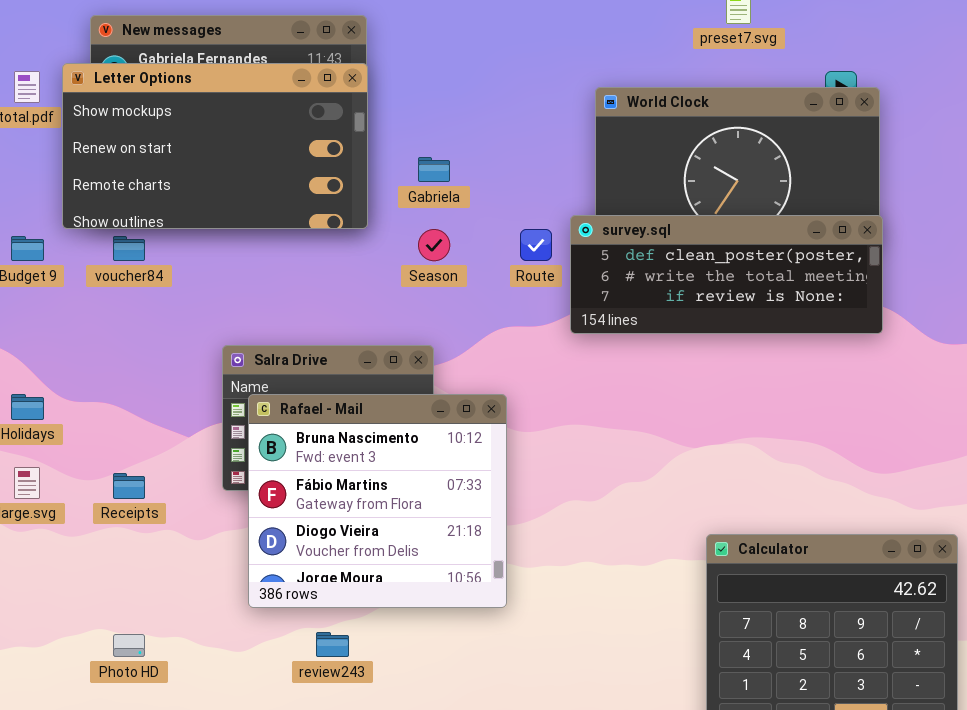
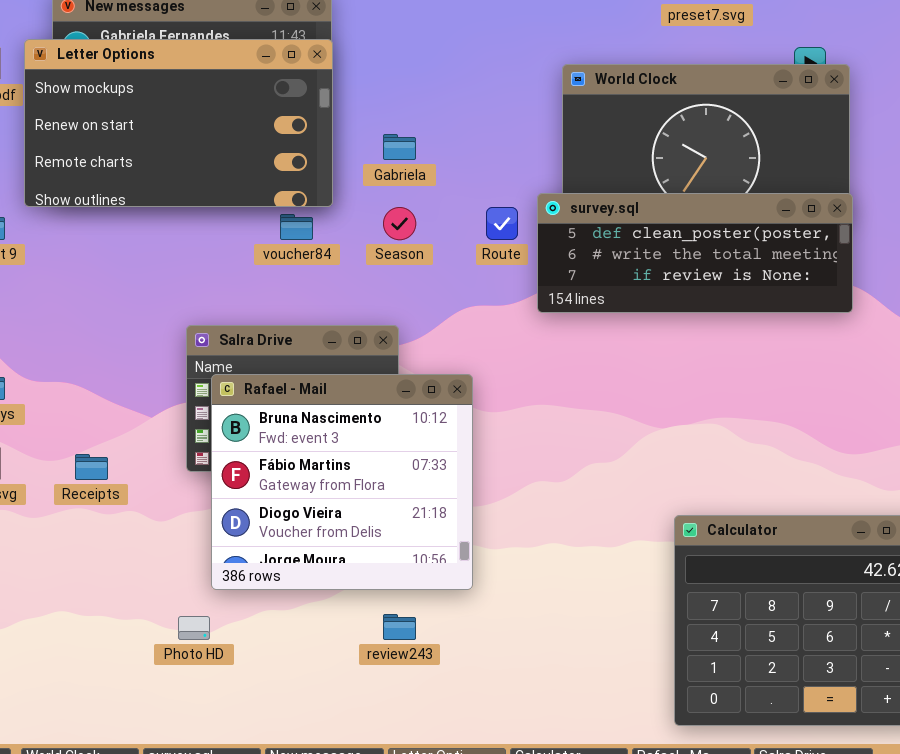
voucher84: [113,236,145,261] -> [280,214,313,240], moved
review243: [316,632,349,657] -> [383,614,416,640], moved
Photo HD: [113,634,145,657] -> [178,616,210,640], moved

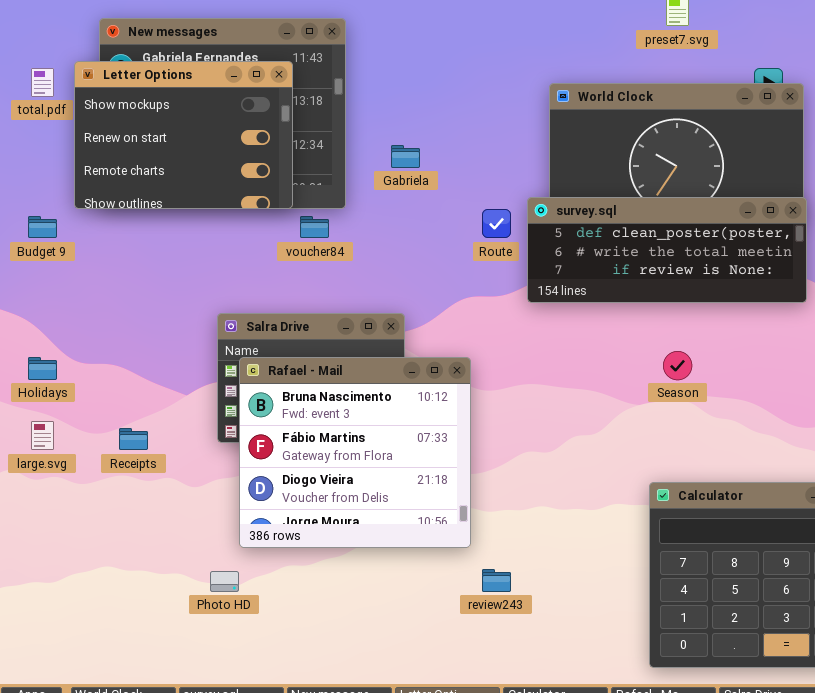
Letter Options: [24,39,333,207] -> [74,61,293,209], resized
Season: [383,207,416,240] -> [663,351,692,380], moved
review243: [383,614,416,640] -> [482,569,511,592], moved

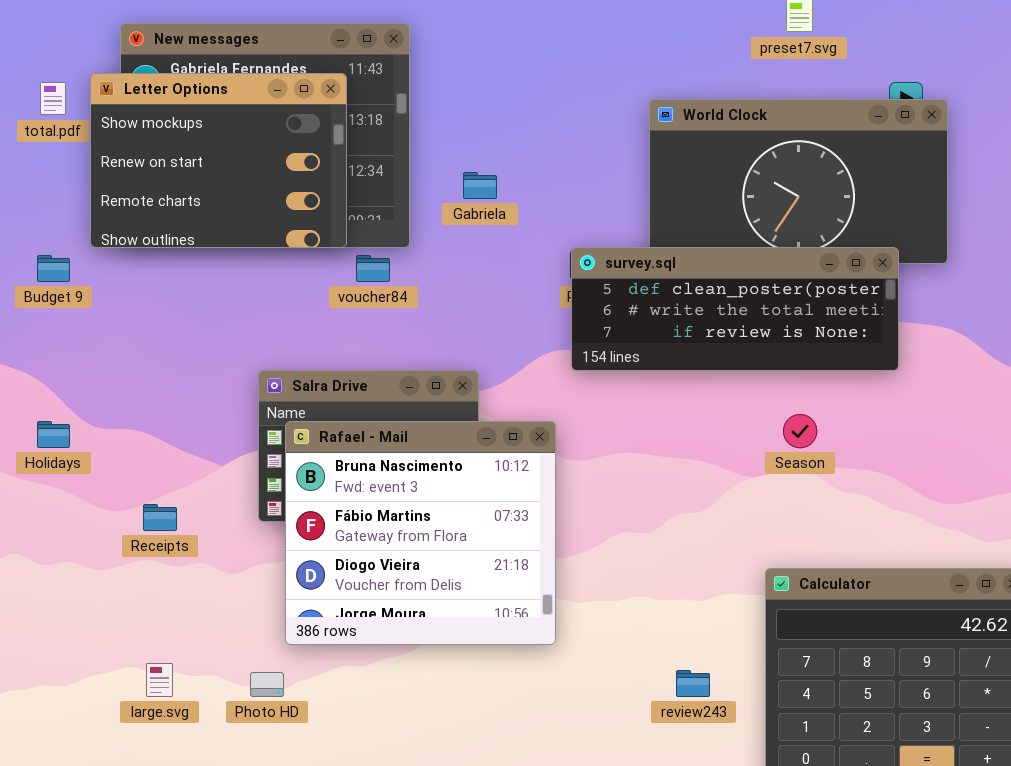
survey.sql: [527,197,807,303] -> [571,247,899,371], moved
large.svg: [31,421,54,450] -> [146,663,173,697], moved
review243: [482,569,511,592] -> [676,670,710,697], moved

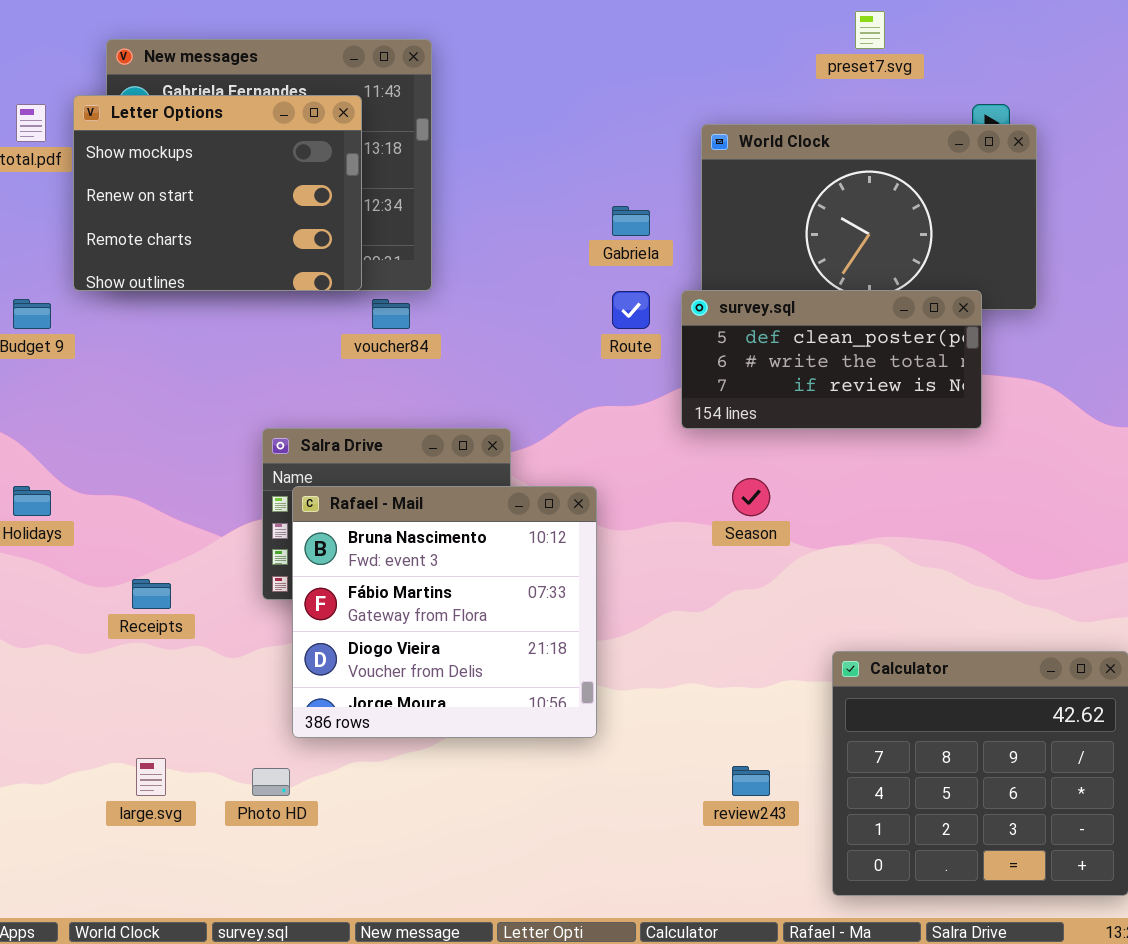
Gabriela: [463,172,497,199] -> [612,206,650,236], moved
survey.sql: [571,247,899,371] -> [681,290,982,429], resized
Season: [783,414,817,448] -> [732,478,770,516], moved

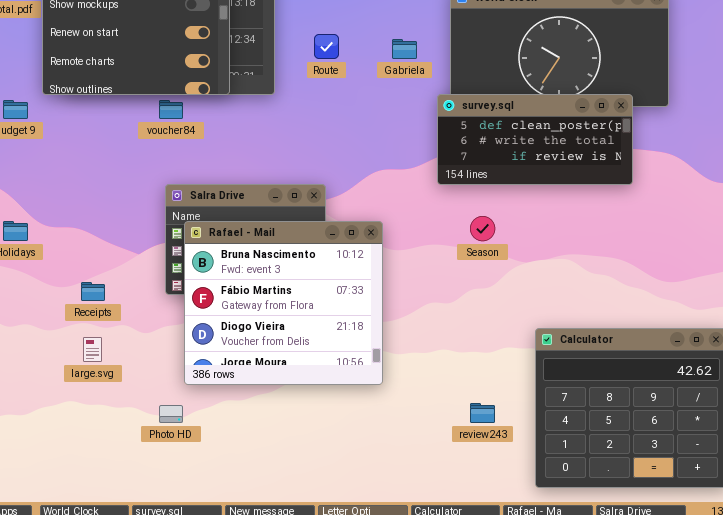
Route: [612,291,650,329] -> [314,34,339,59], moved
voucher84: [372,299,410,329] -> [159,100,183,119], moved
large.svg: [136,758,166,796] -> [83,337,102,362], moved

